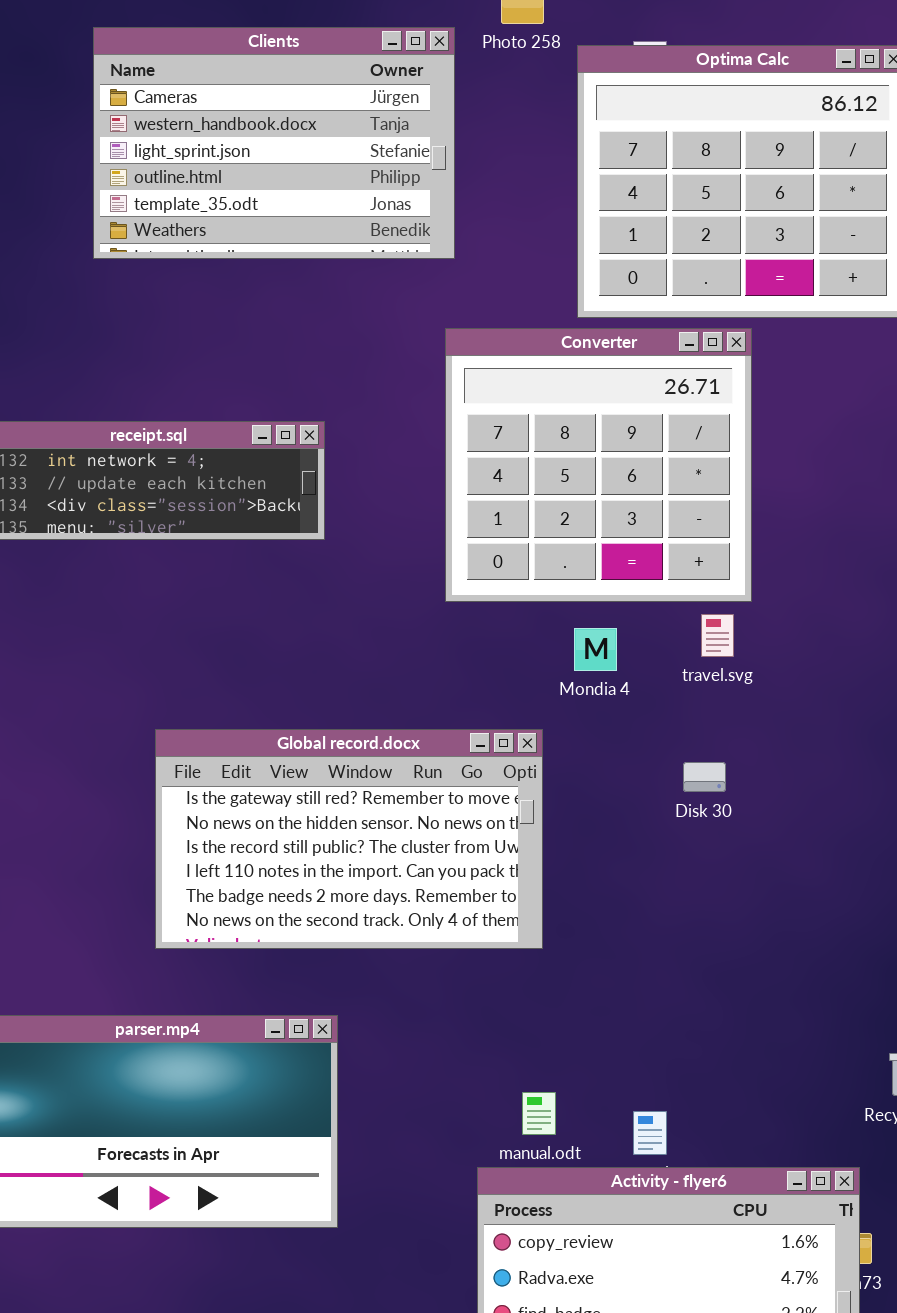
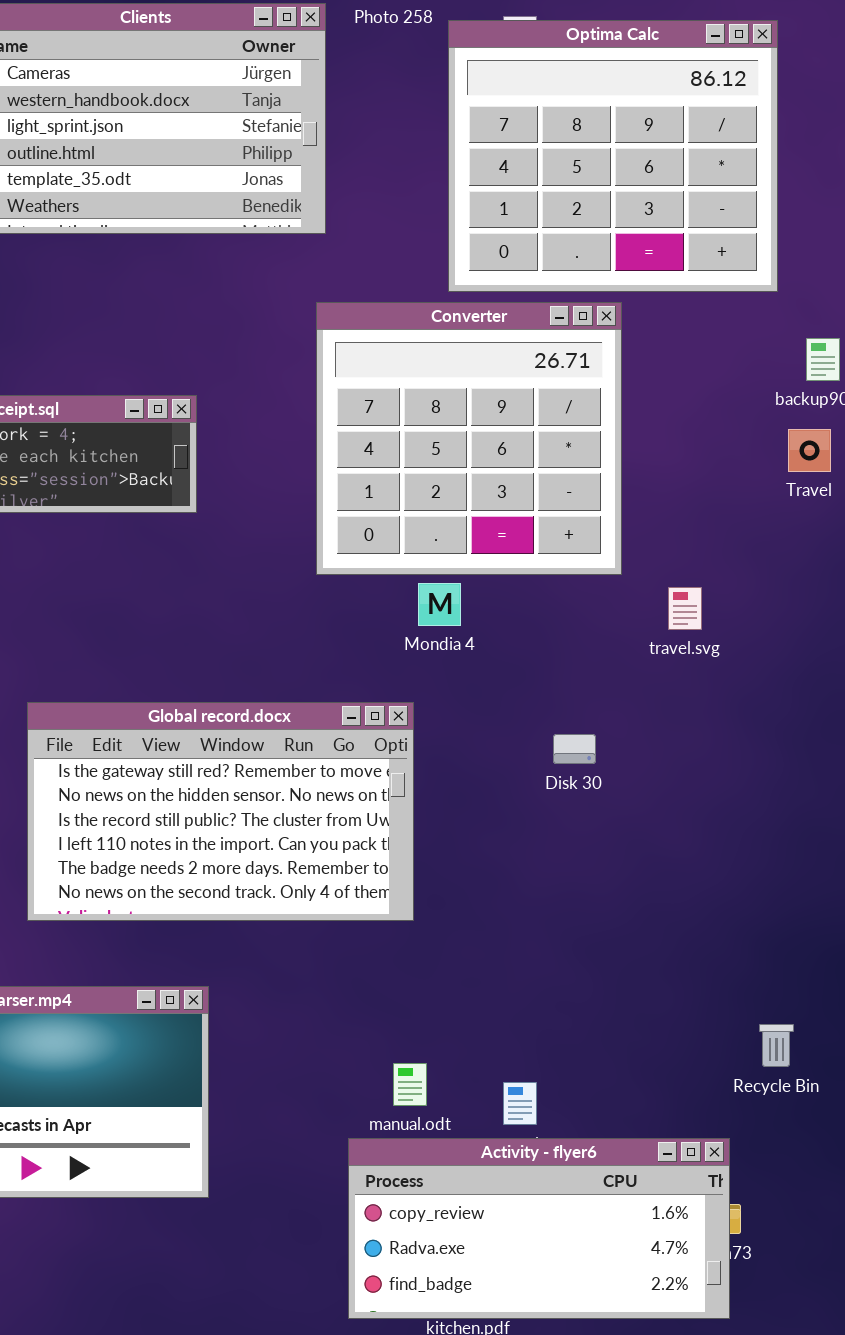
travel.svg: [701,614,734,657] -> [668,587,702,630], moved
Mondia 4: [574,628,617,671] -> [418,583,461,626], moved

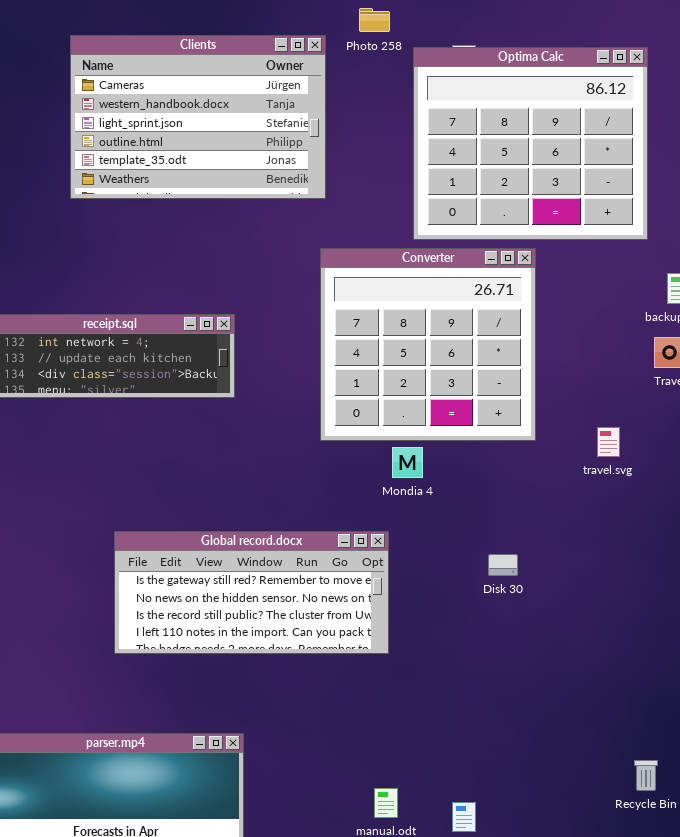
travel.svg: [668,587,702,630] -> [597,427,620,457], moved
Global record.docx: [27,702,414,921] -> [114,531,389,654], resized

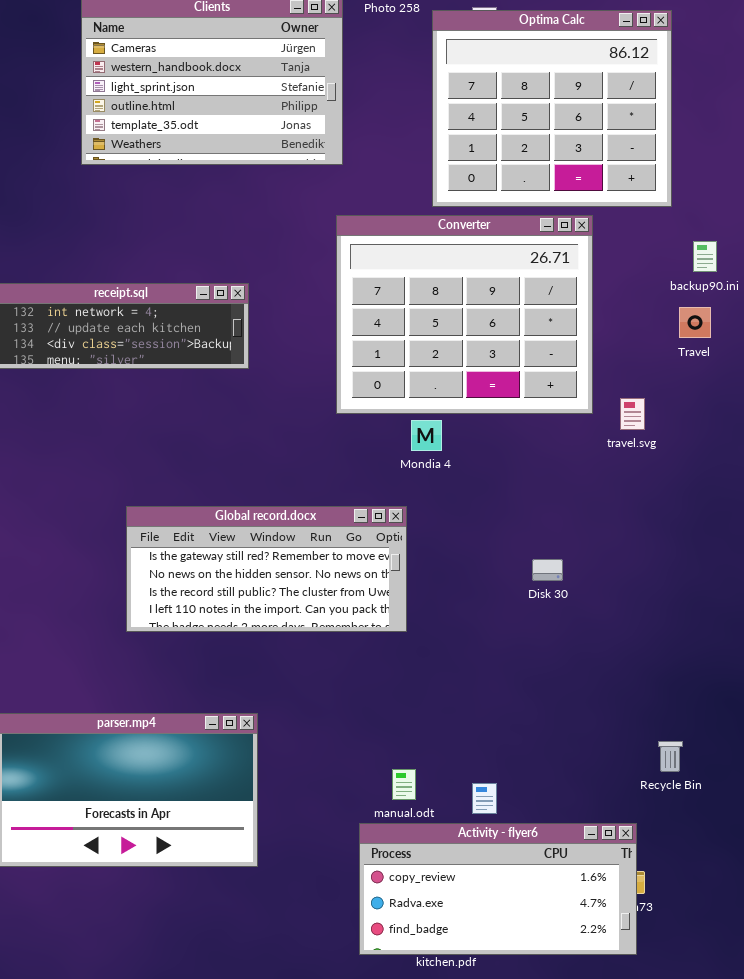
Converter: [320,248,536,441] -> [336,215,593,414], resized
Disk 30: [488,554,518,576] -> [532,559,563,581], moved

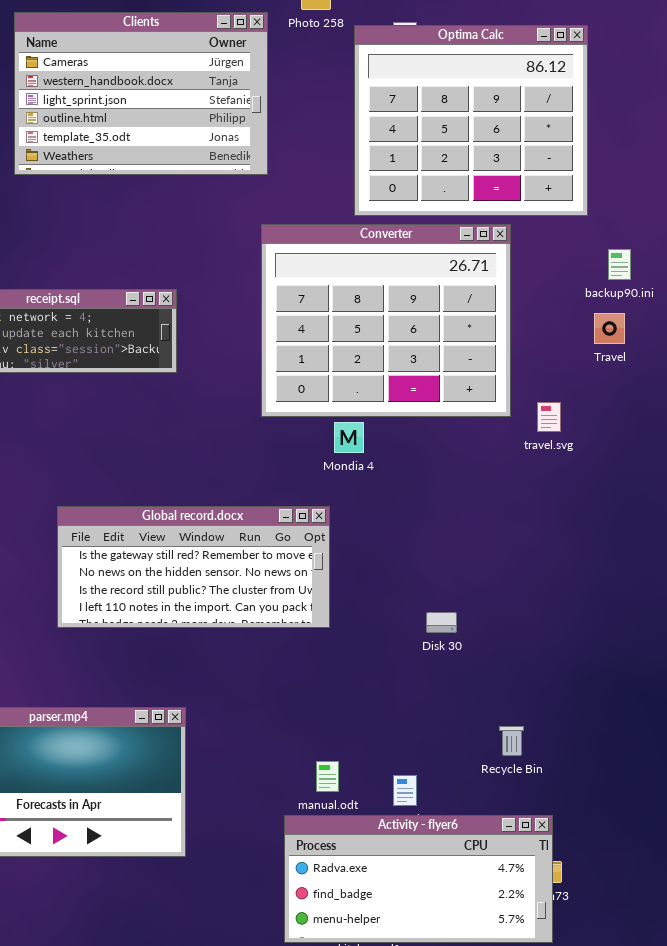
Disk 30: [532,559,563,581] -> [426,612,457,633], moved
Recycle Bin: [658,741,683,772] -> [499,726,524,756], moved
Activity - flyer6: [359,823,637,955] -> [284,815,553,943], scrolled down 1 row

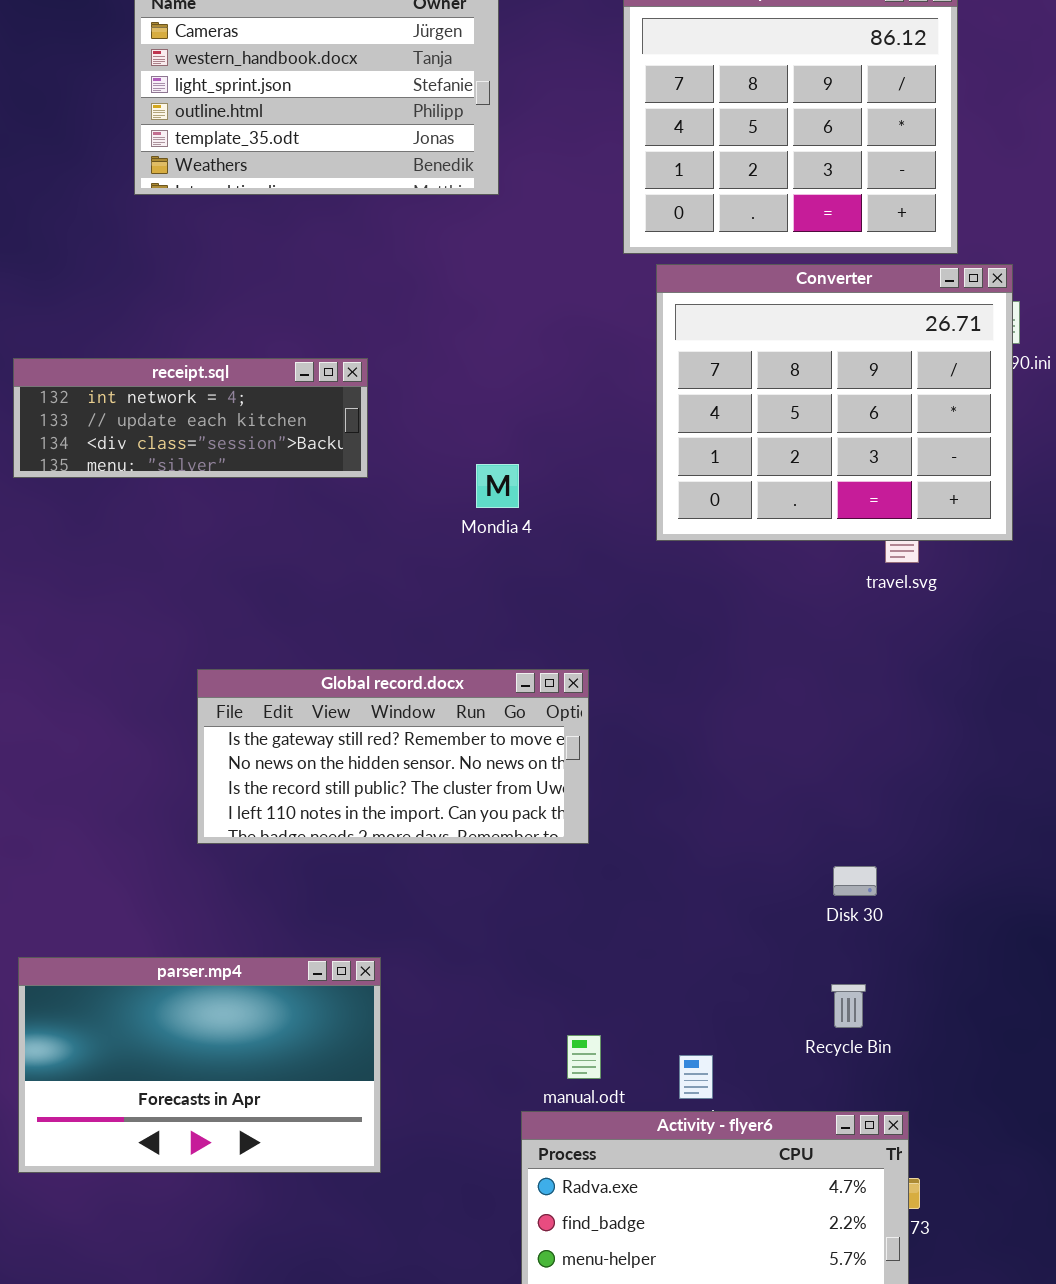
Converter: [261,224,511,417] -> [656,264,1013,541], moved
Mondia 4: [334,422,364,453] -> [476,464,519,508], moved
Disk 30: [426,612,457,633] -> [833,866,877,896], moved

